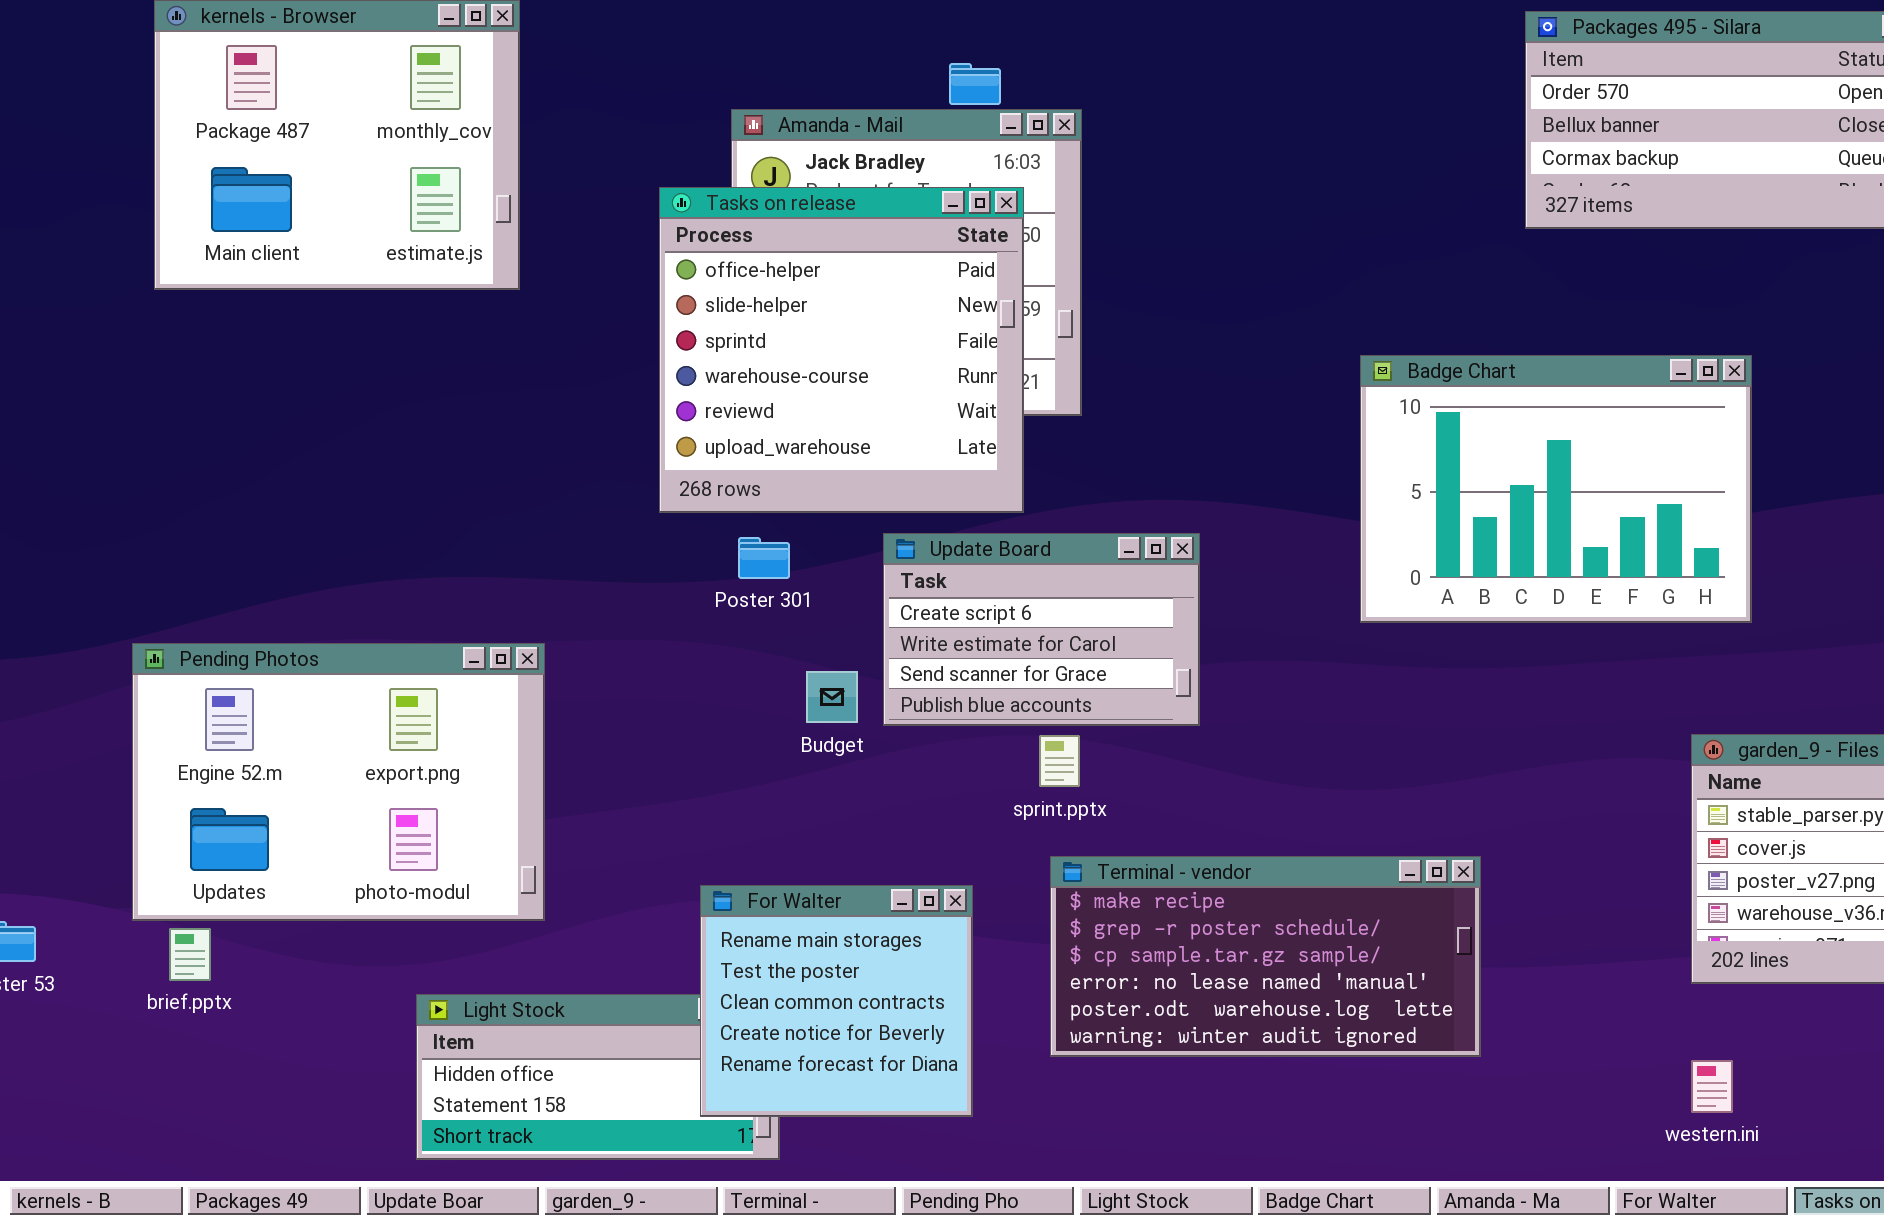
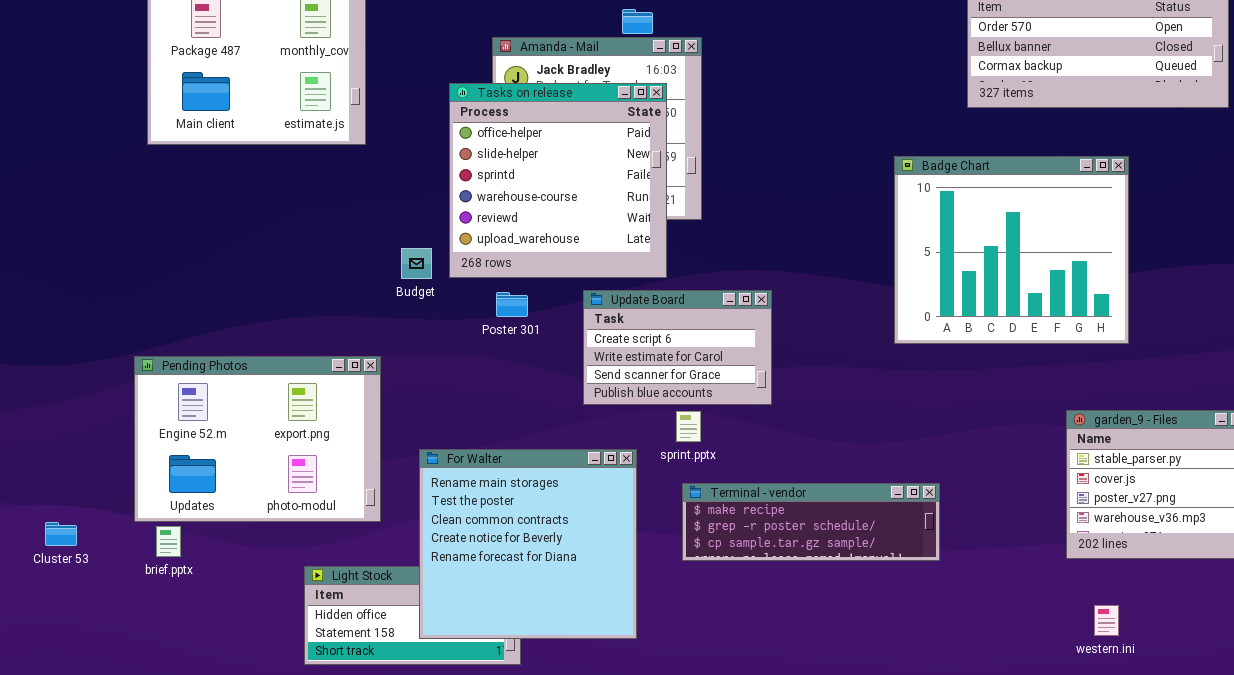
Badge Chart: [1360,355,1752,623] -> [894,156,1129,344], moved, resized
Budget: [806,671,858,723] -> [401,248,432,279], moved
Terminal - vendor: [1050,856,1481,1057] -> [682,483,940,561], resized
For Walter: [700,885,973,1117] -> [419,449,637,639], resized
western.ini: [1691,1060,1733,1113] -> [1094,605,1119,636], moved

